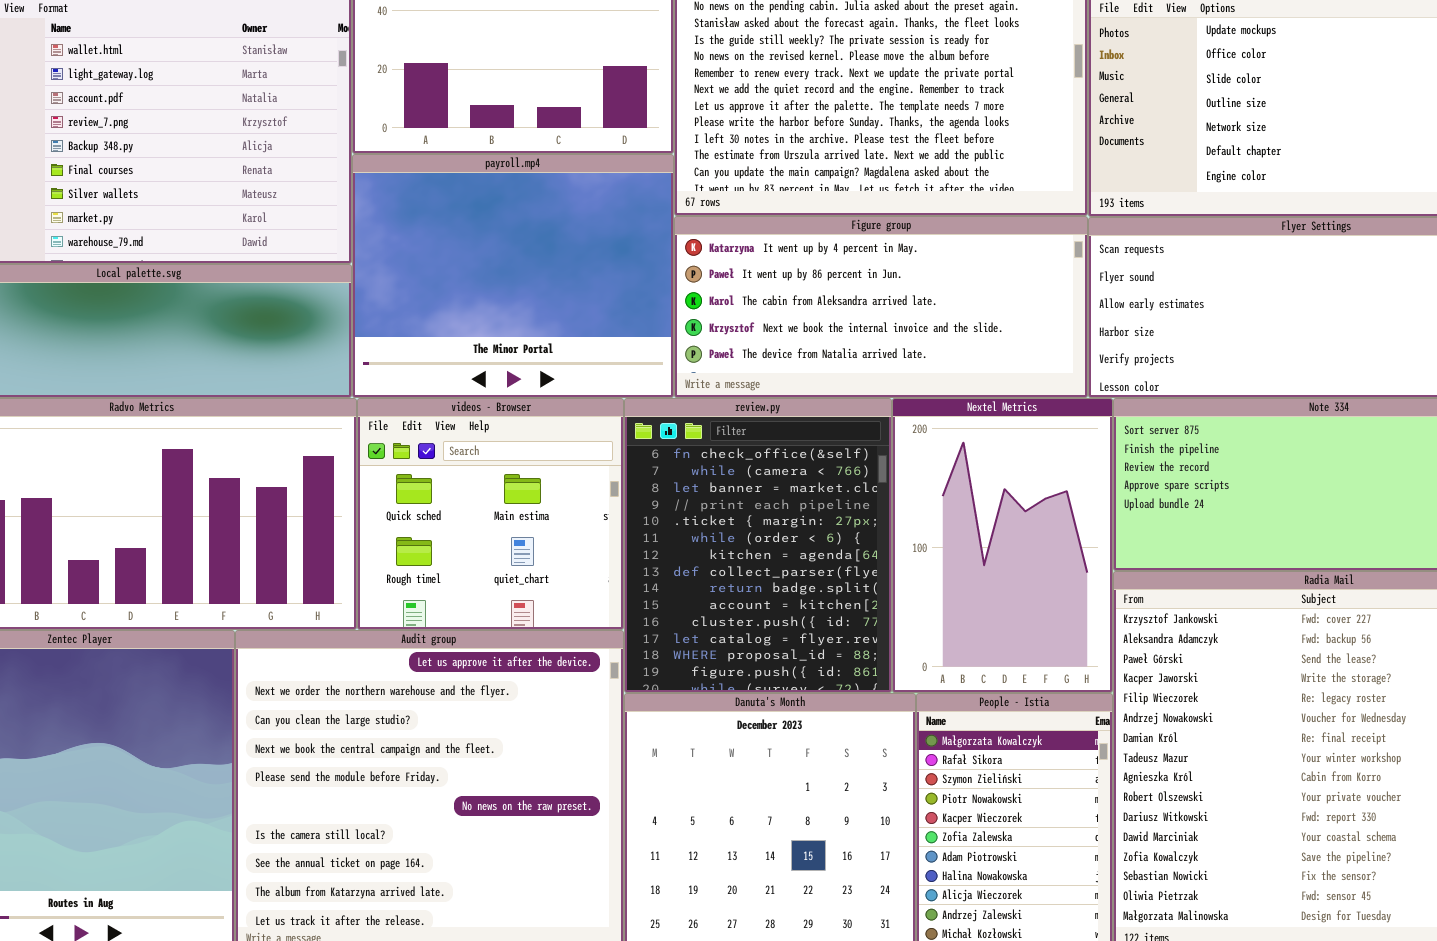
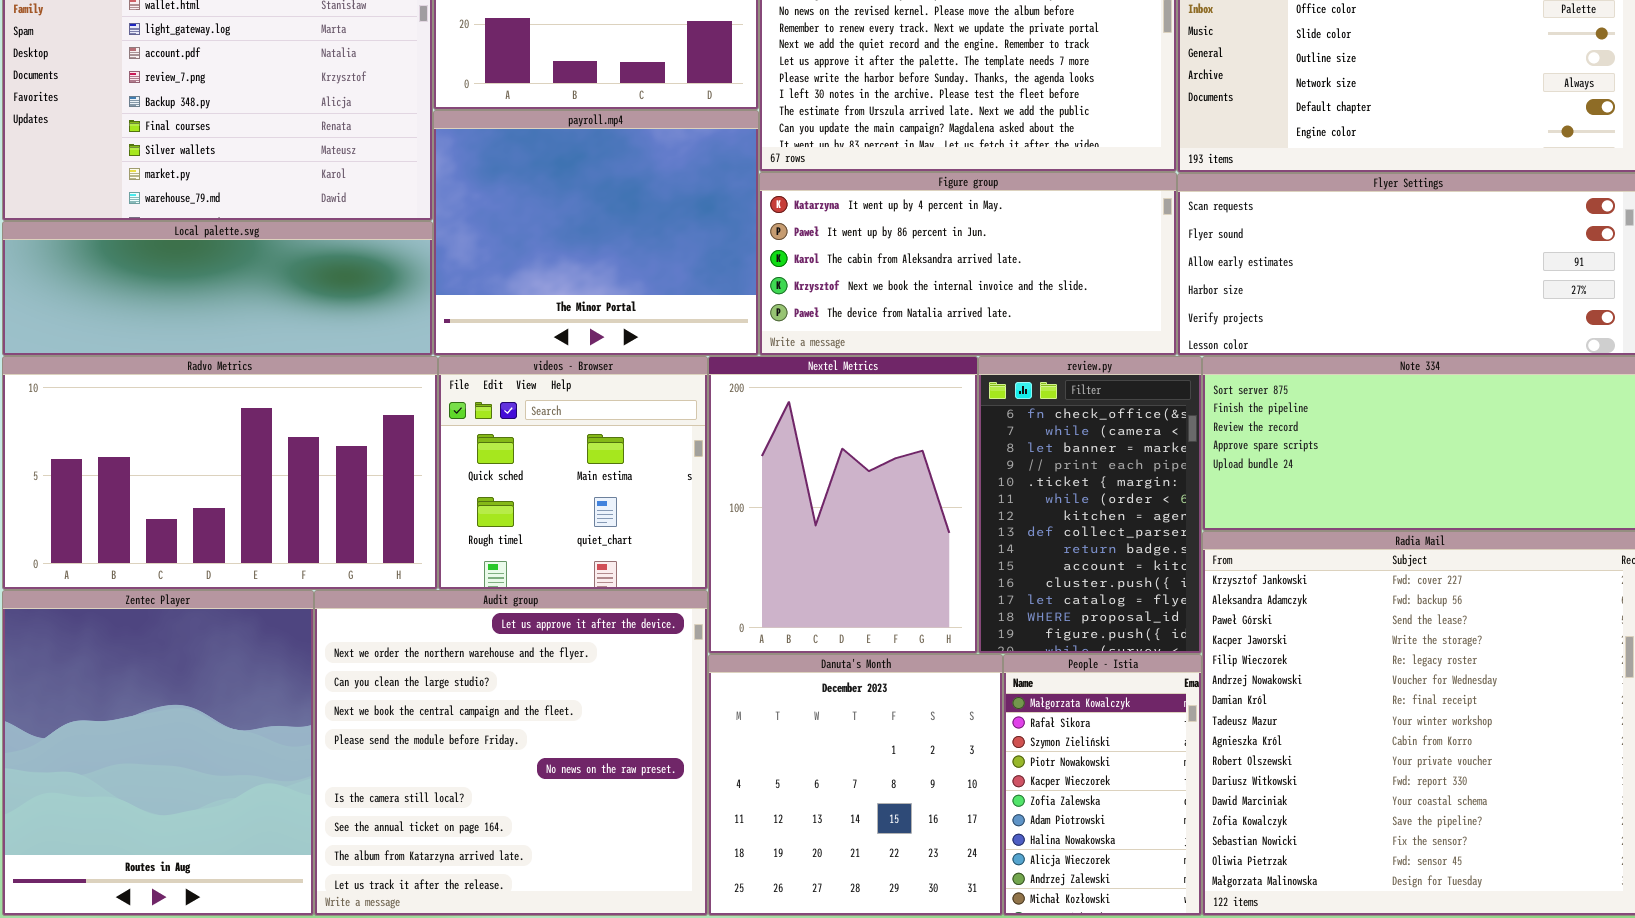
review.py: [624,398,892,693] -> [978,356,1202,654], moved, resized
Nextel Metrics: [892,398,1113,693] -> [708,356,978,654], moved, resized

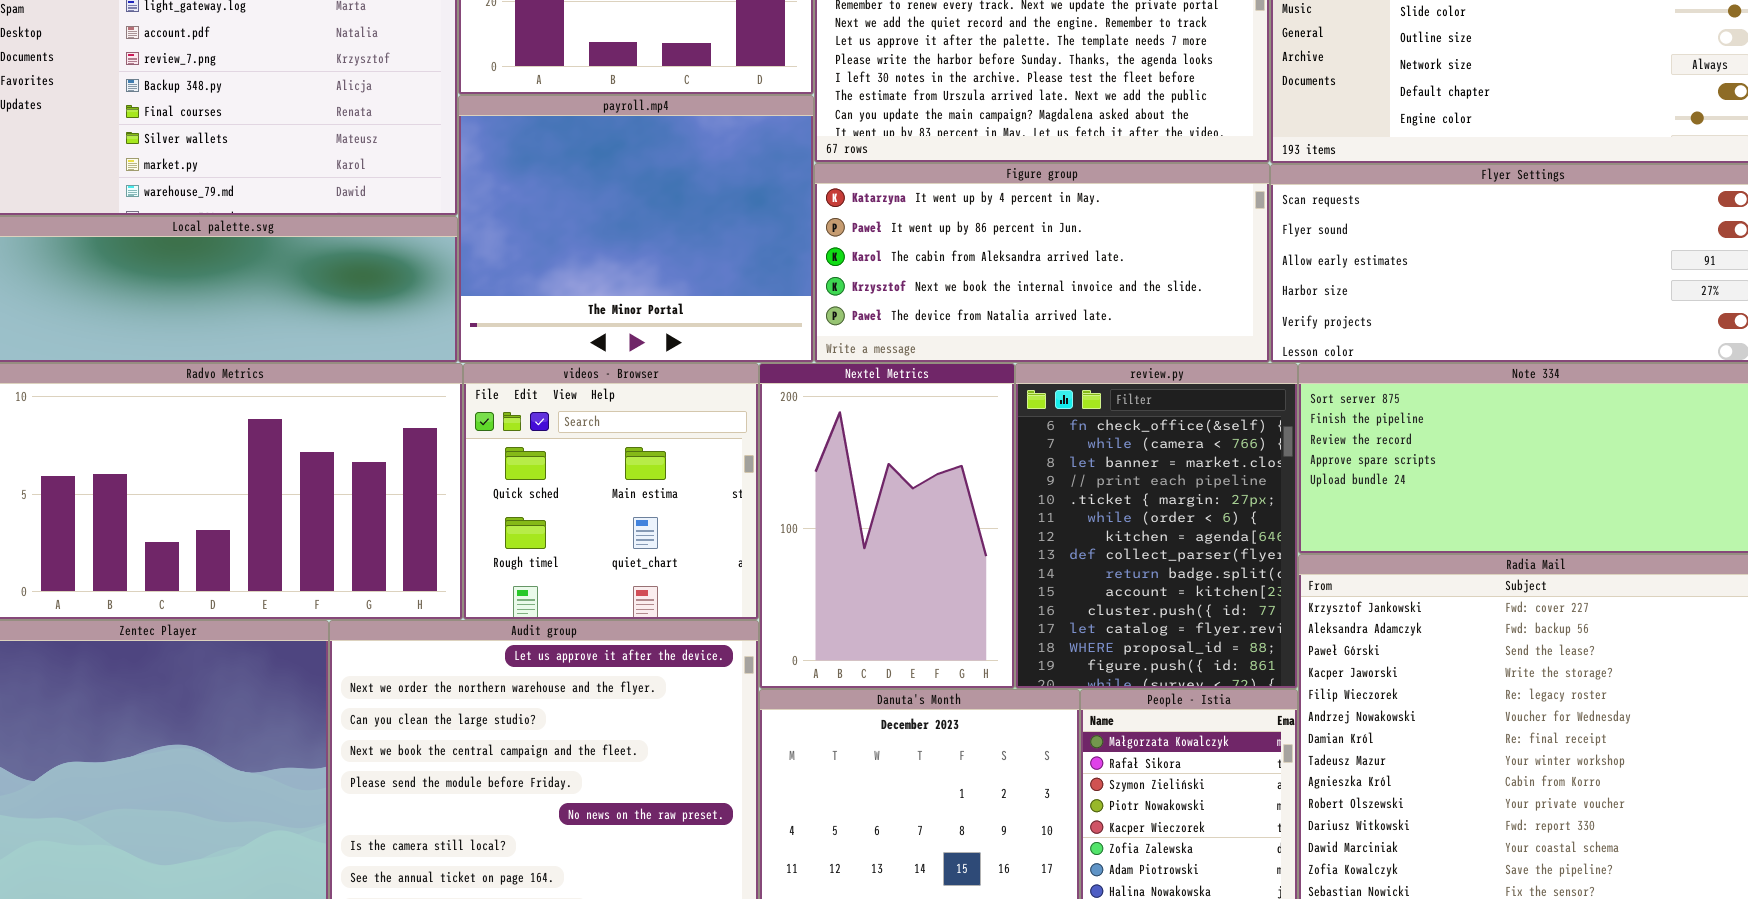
Nextel Metrics: [708,356,978,654] -> [759,363,1015,689], resized
review.py: [978,356,1202,654] -> [1015,363,1298,689], resized

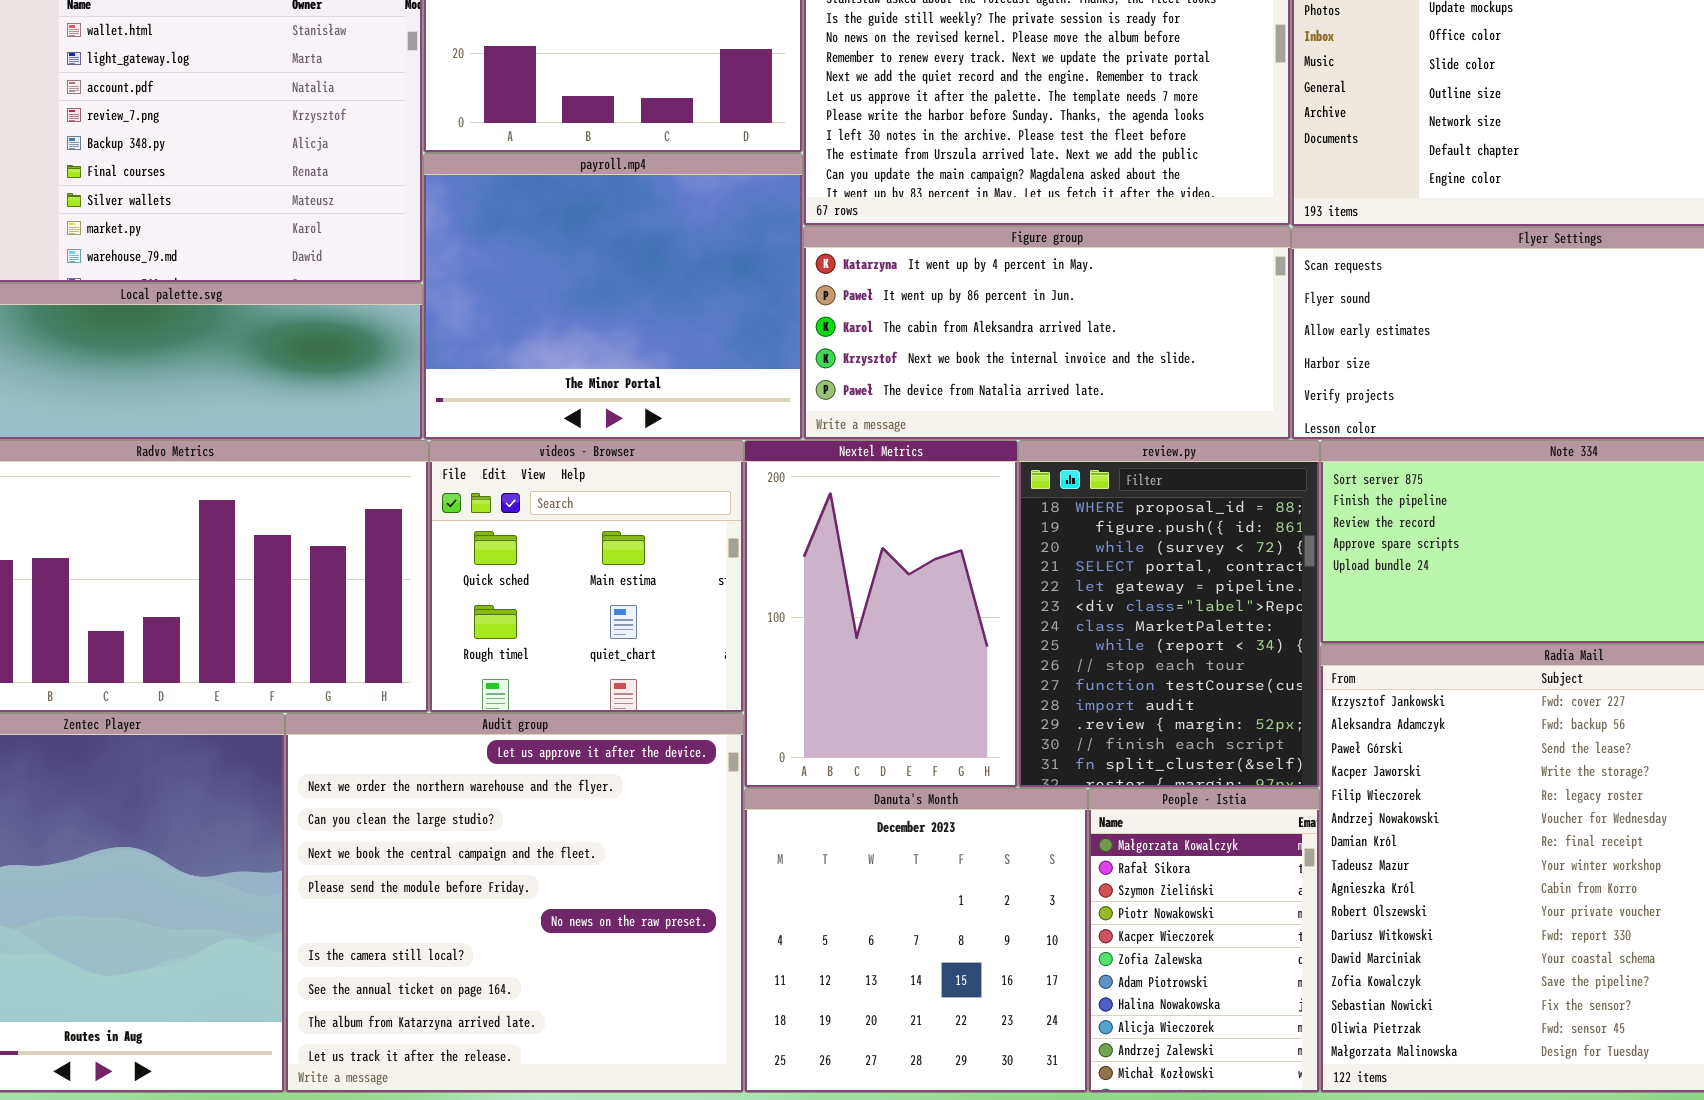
review.py: [1015,363,1298,689] -> [1018,440,1320,788], scrolled down 12 rows

